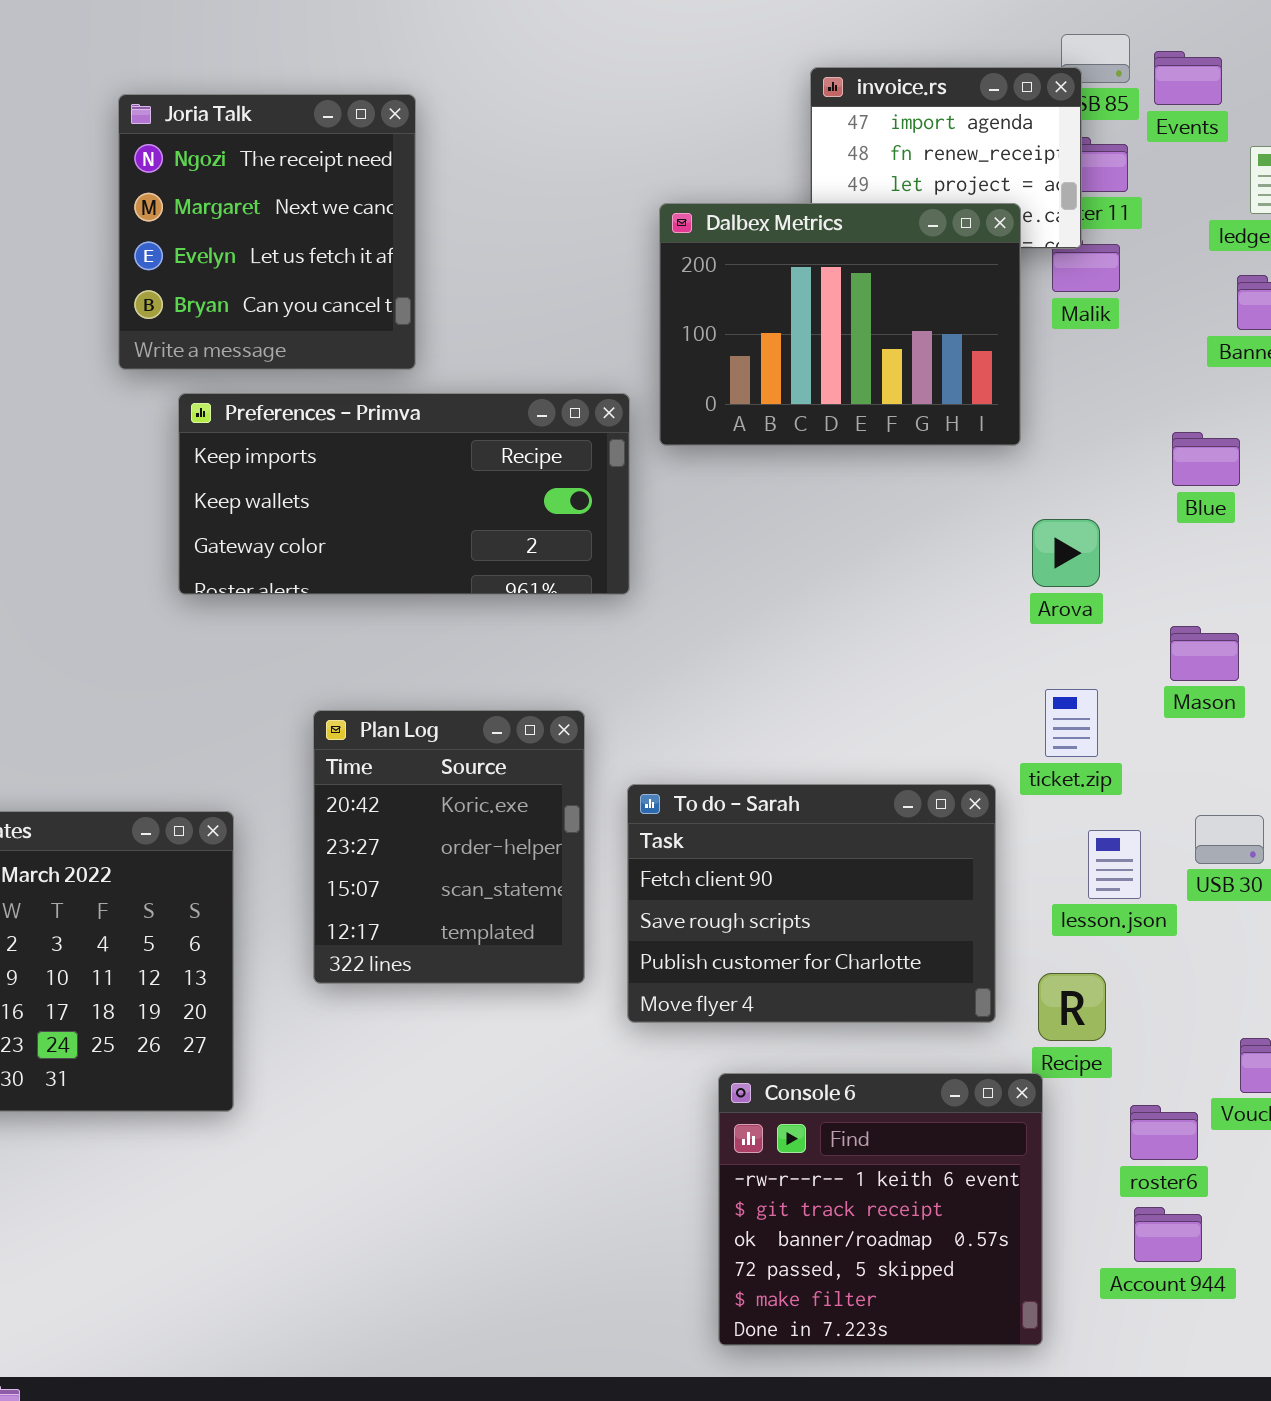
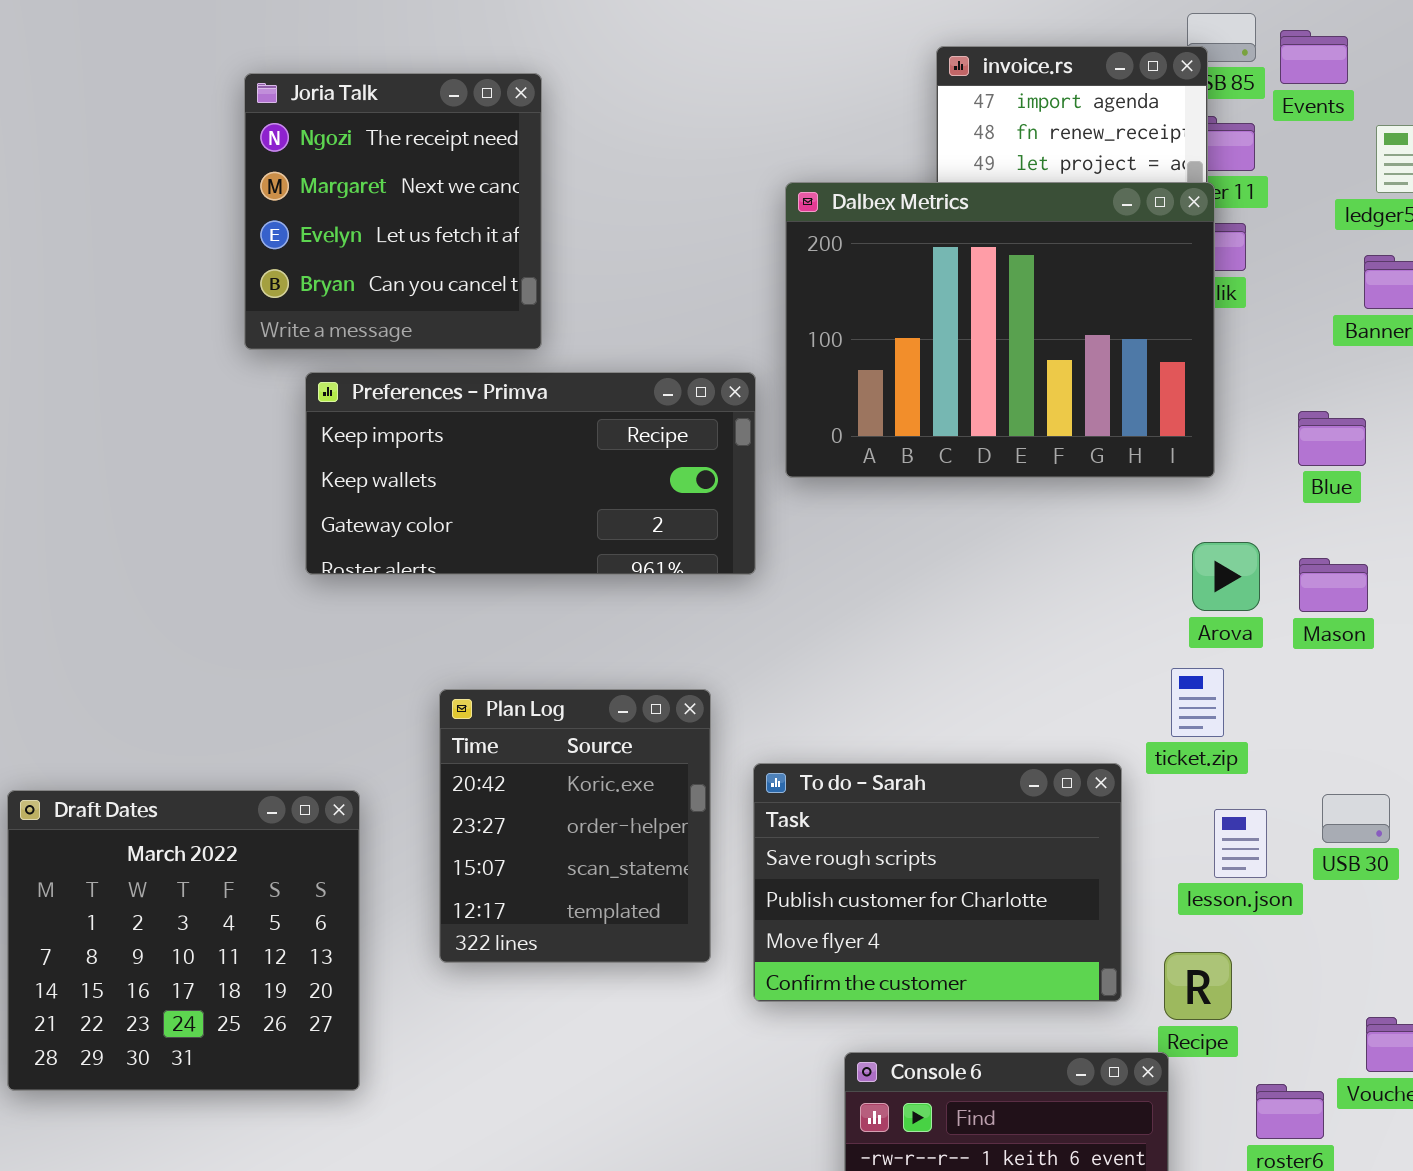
Dalbex Metrics: [659,203,1021,446] -> [785,182,1215,478], resized
Arova: [1032,519,1100,587] -> [1192,542,1260,611], moved
Mason: [1170,626,1239,681] -> [1299,558,1368,612], moved
To do - Sarah: [627,784,996,1023] -> [753,763,1122,1002], scrolled down 1 row

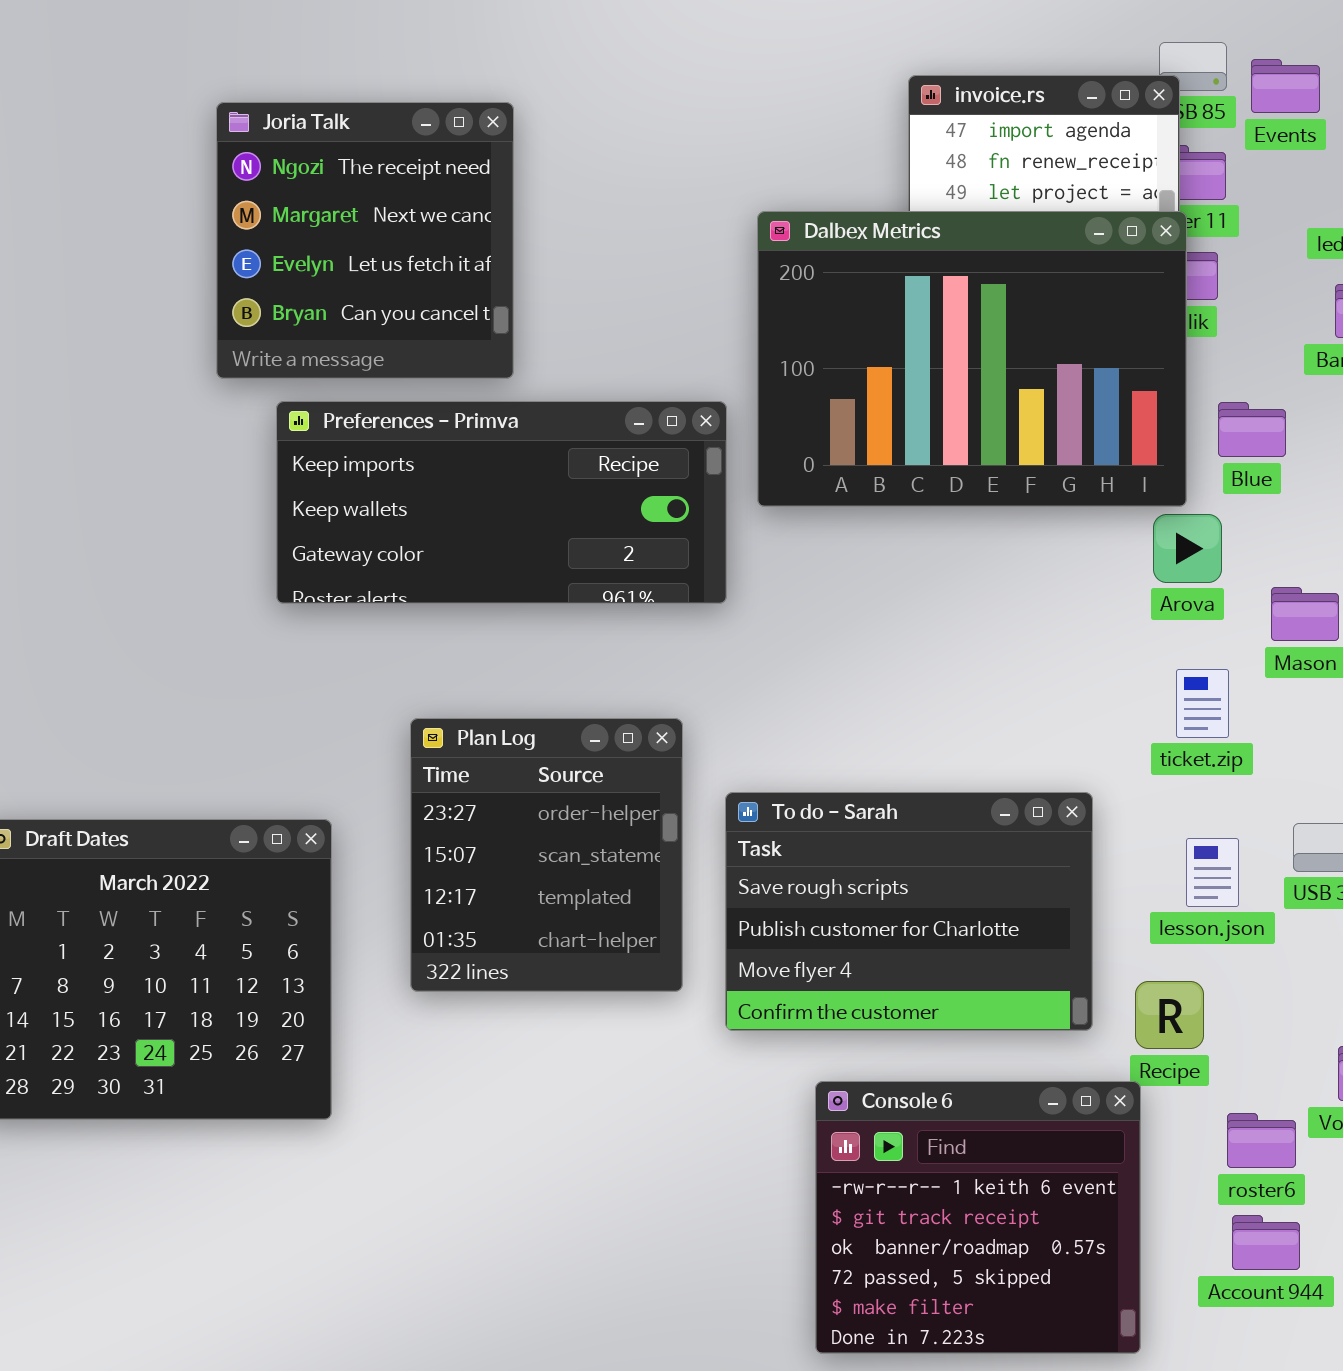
Blue: [1298,411,1366,466] -> [1218,402,1286,457], moved
Arova: [1192,542,1260,611] -> [1153,514,1222,583], moved
ticket.zip: [1171,668,1224,737] -> [1176,669,1229,738], moved
Plan Log: [439,689,711,963] -> [410,718,683,992], scrolled down 1 row

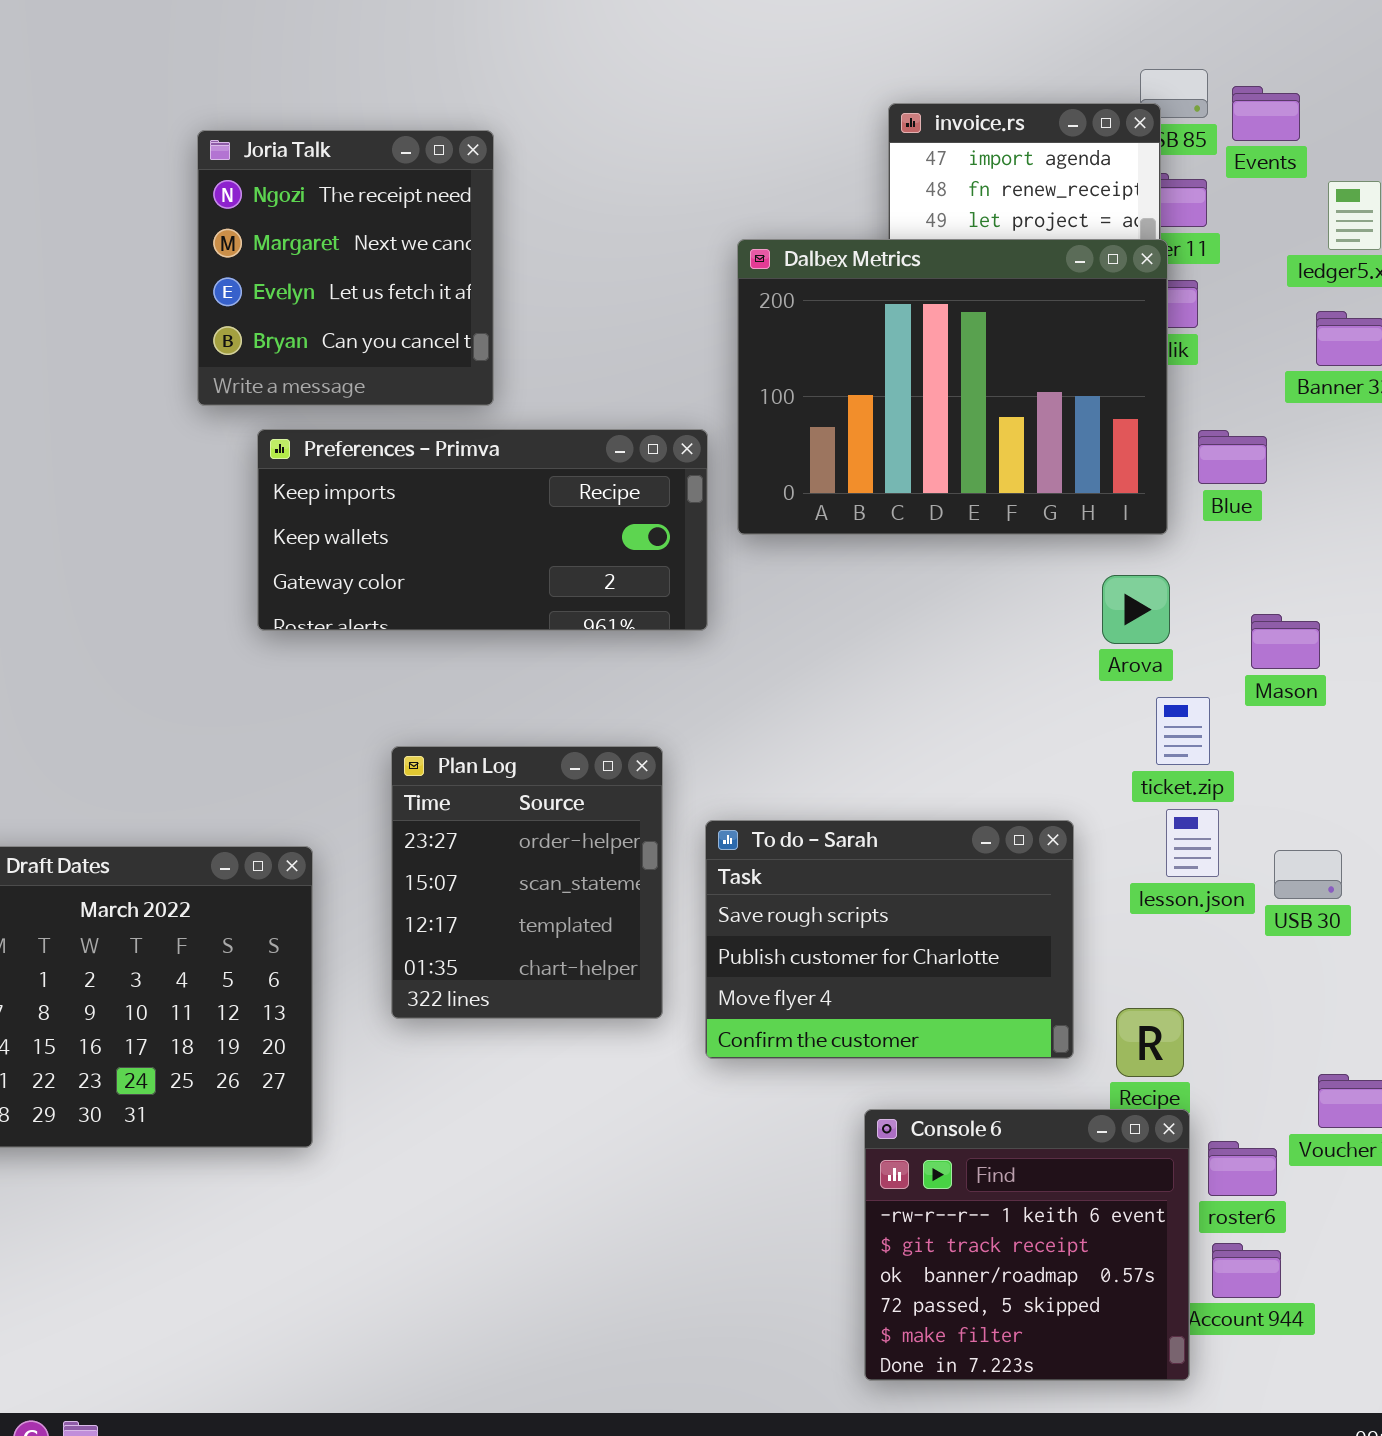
Arova: [1153,514,1222,583] -> [1102,575,1170,644], moved
lesson.json: [1186,838,1239,907] -> [1166,809,1219,877], moved
Console 6: [815,1081,1141,1354] -> [864,1109,1190,1381], moved

